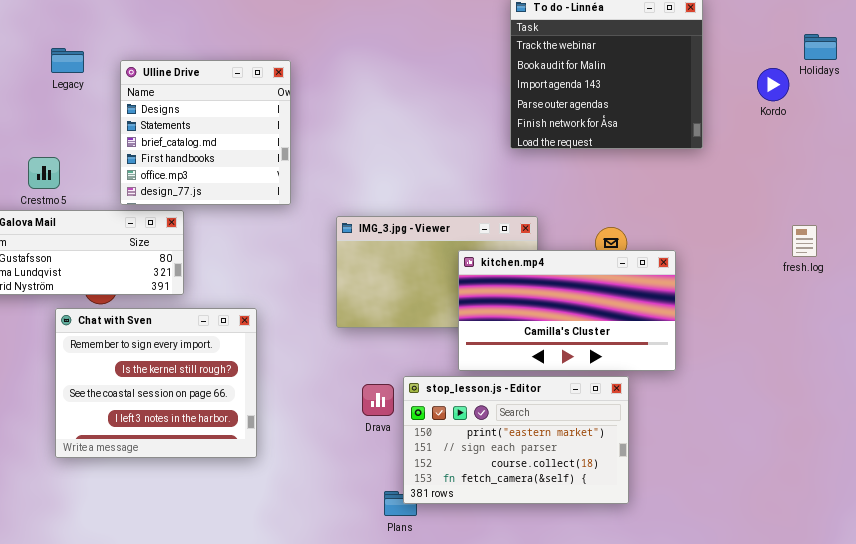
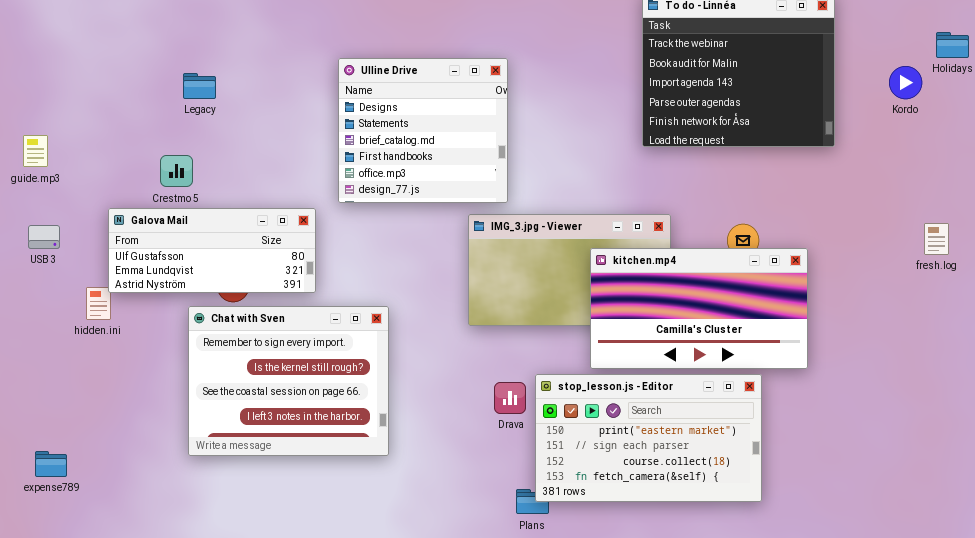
Legacy: [51,48,84,73] -> [183,73,216,99], moved
Ulline Drive: [120,60,291,205] -> [338,58,508,203], moved

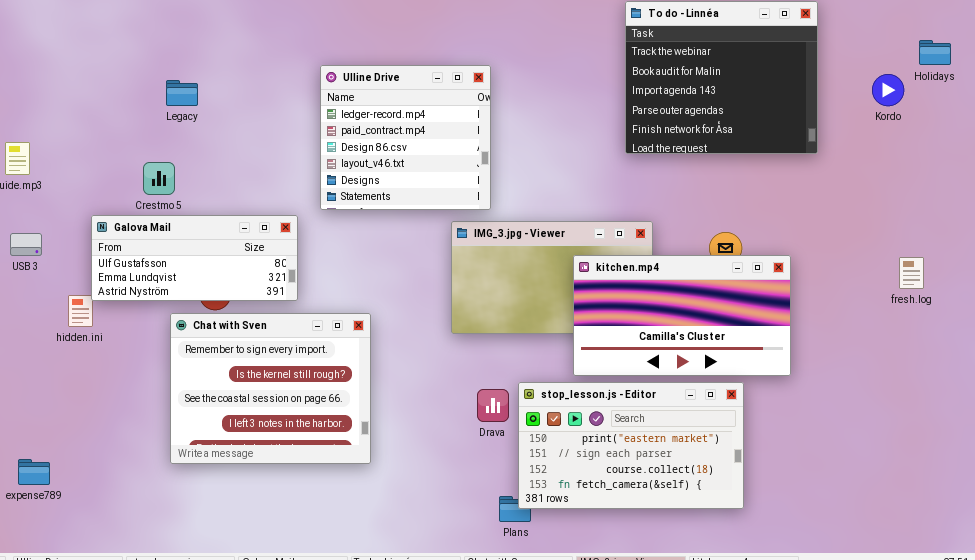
Ulline Drive: [338,58,508,203] -> [320,65,491,210], scrolled up 4 rows
fresh.log: [924,223,949,255] -> [899,257,924,289], moved

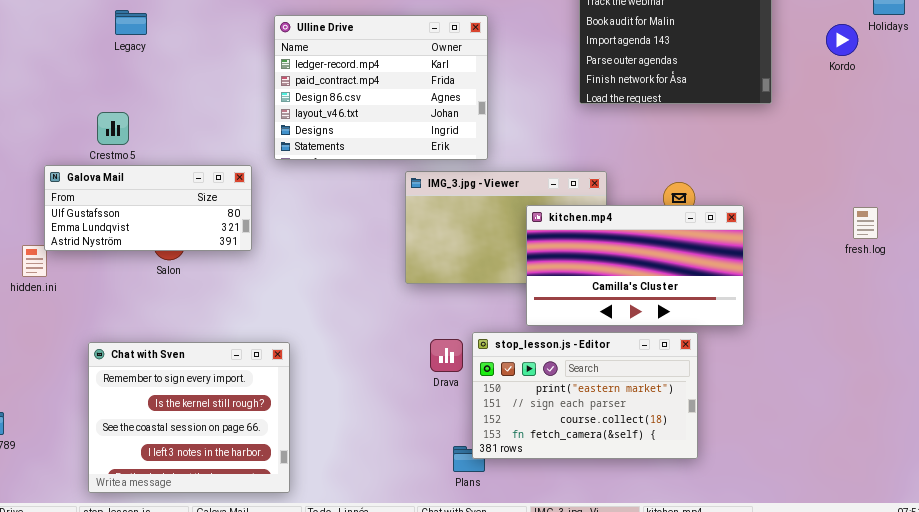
Ulline Drive: [320,65,491,210] -> [274,15,488,160], resized
Legacy: [166,80,198,106] -> [115,10,147,35], moved
Chat with Sven: [170,313,371,464] -> [88,342,290,493], moved

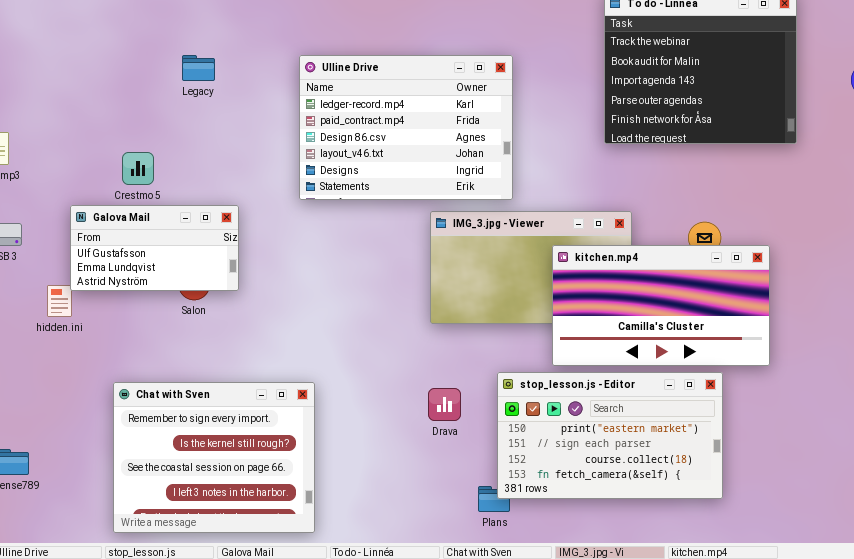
Legacy: [115,10,147,35] -> [182,55,215,81], moved
Galova Mail: [44,165,252,251] -> [70,205,239,291], resized
Drava: [430,339,463,372] -> [428,388,461,421], moved

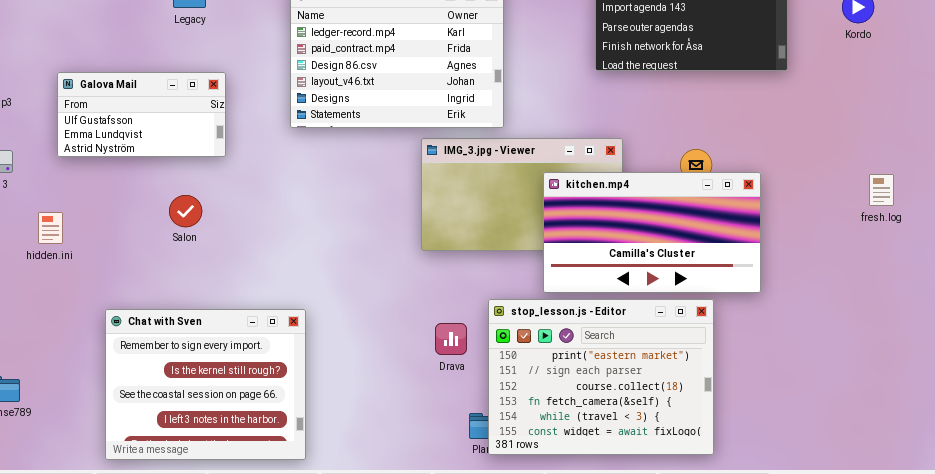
Galova Mail: [70,205,239,291] -> [57,72,226,157], moved
stop_lesson.js - Editor: [497,372,723,499] -> [488,299,714,455], resized
Drava: [428,388,461,421] -> [435,323,467,355], moved

